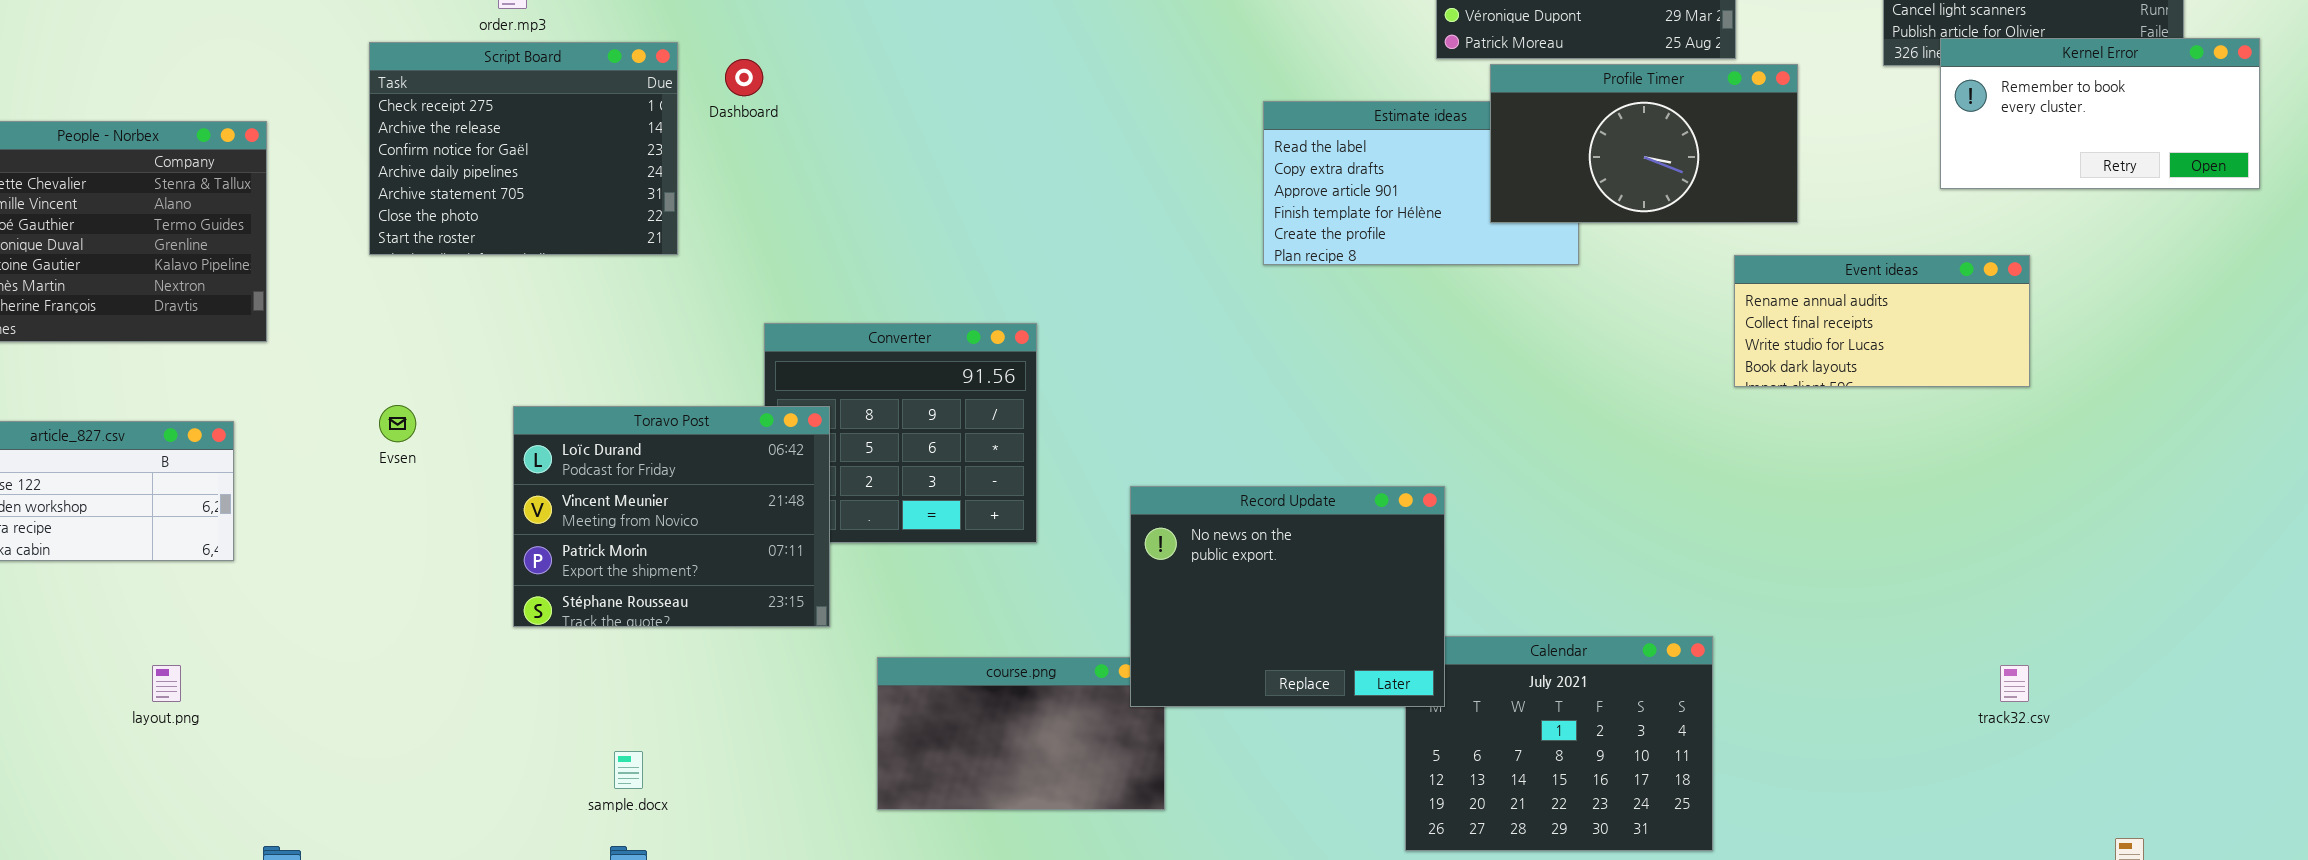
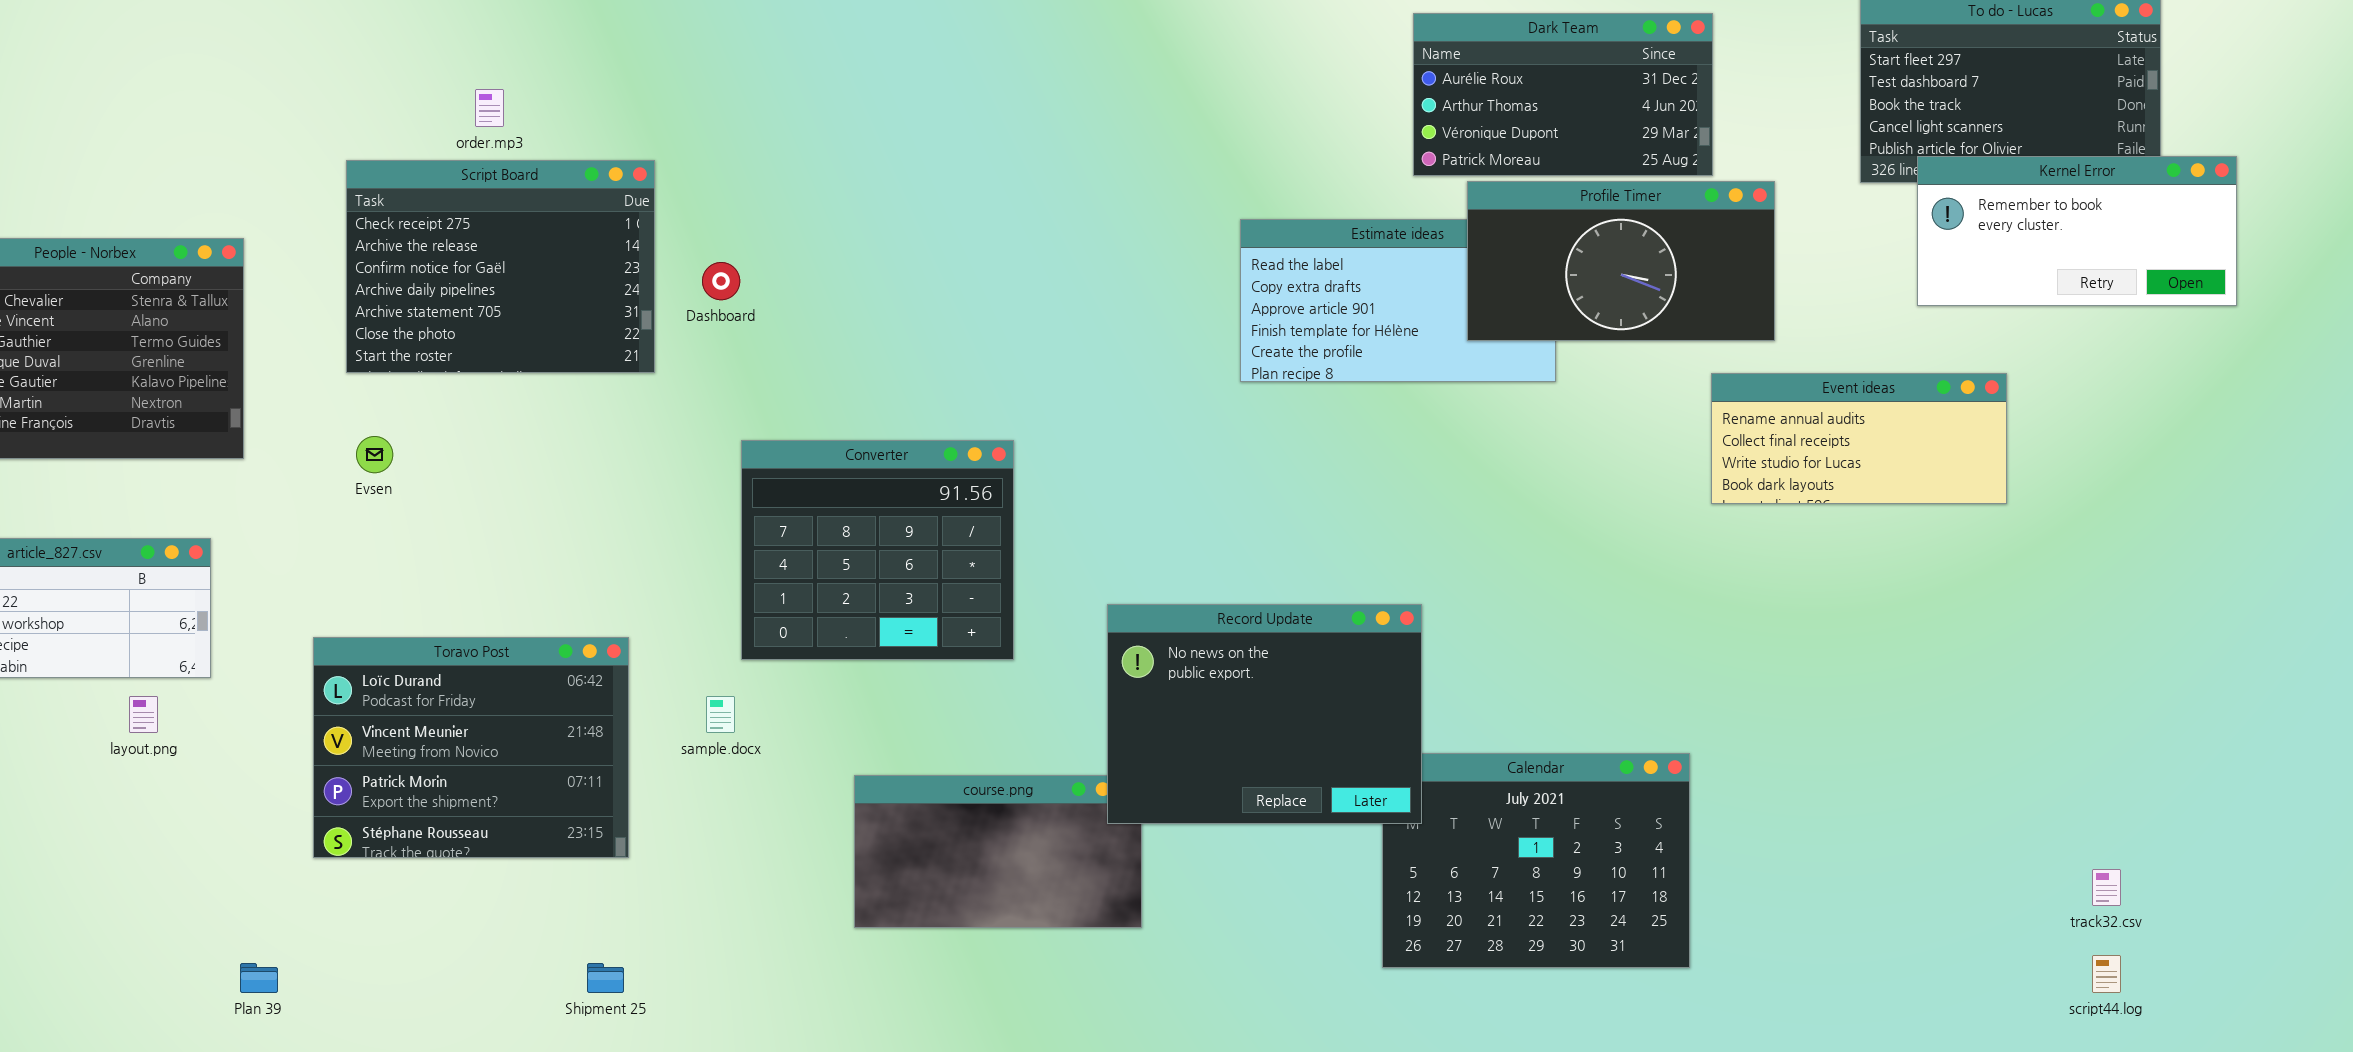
Dashboard: [725,59,763,96] -> [702,262,740,300], moved
Evsen: [379,405,416,442] -> [356,436,393,473], moved
Toravo Post: [513,406,830,627] -> [313,637,629,858], moved
layout.png: [152,665,181,702] -> [129,696,158,733], moved
track32.csv: [2000,665,2029,702] -> [2092,869,2121,906], moved
sample.docx: [614,751,643,789] -> [706,696,735,733], moved

